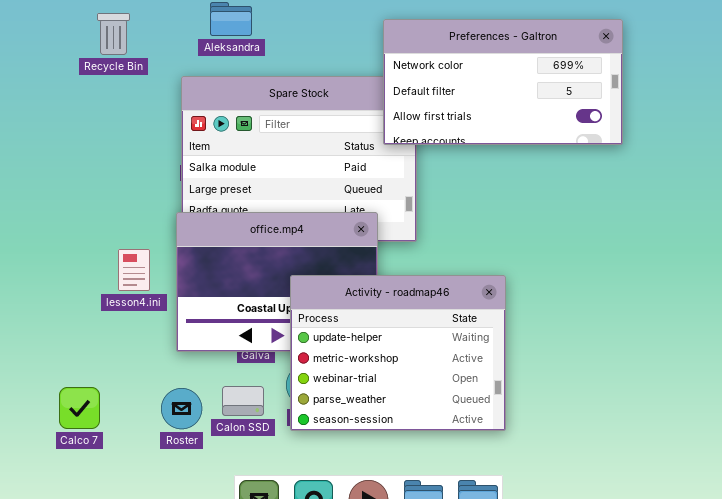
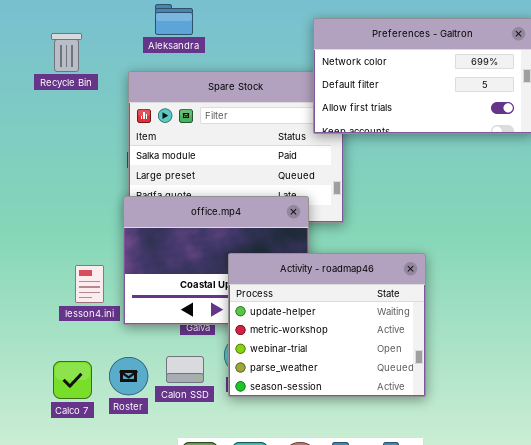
Recycle Bin: [97,13,130,55] -> [51,33,82,72], moved
lesson4.ini: [118,249,150,291] -> [75,265,104,303], moved
Calco 7: [59,387,100,429] -> [53,361,92,399], moved

